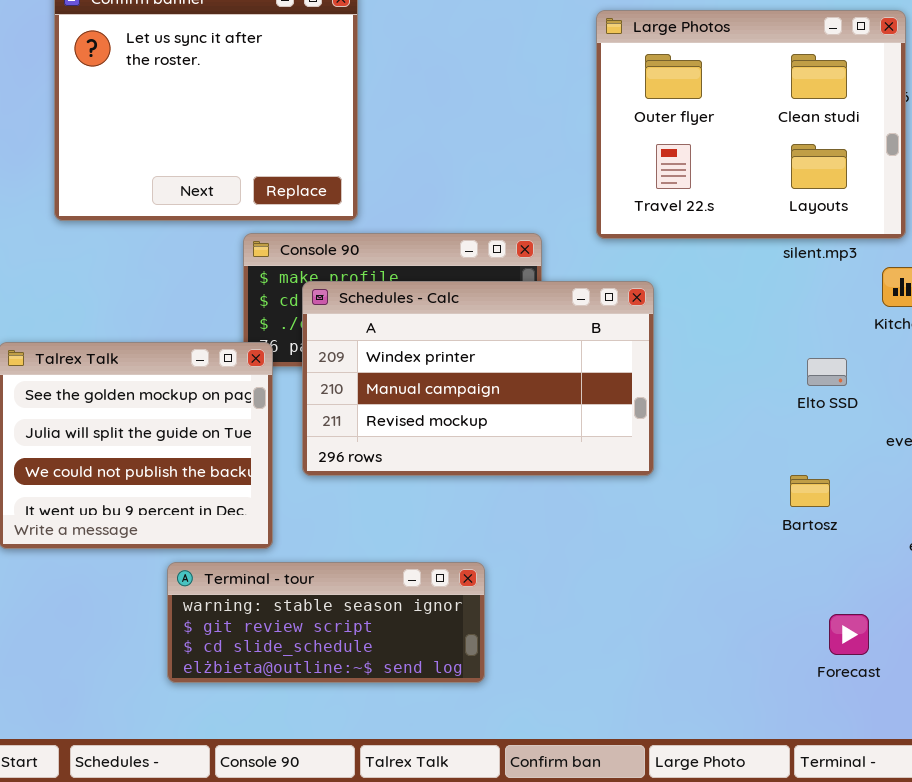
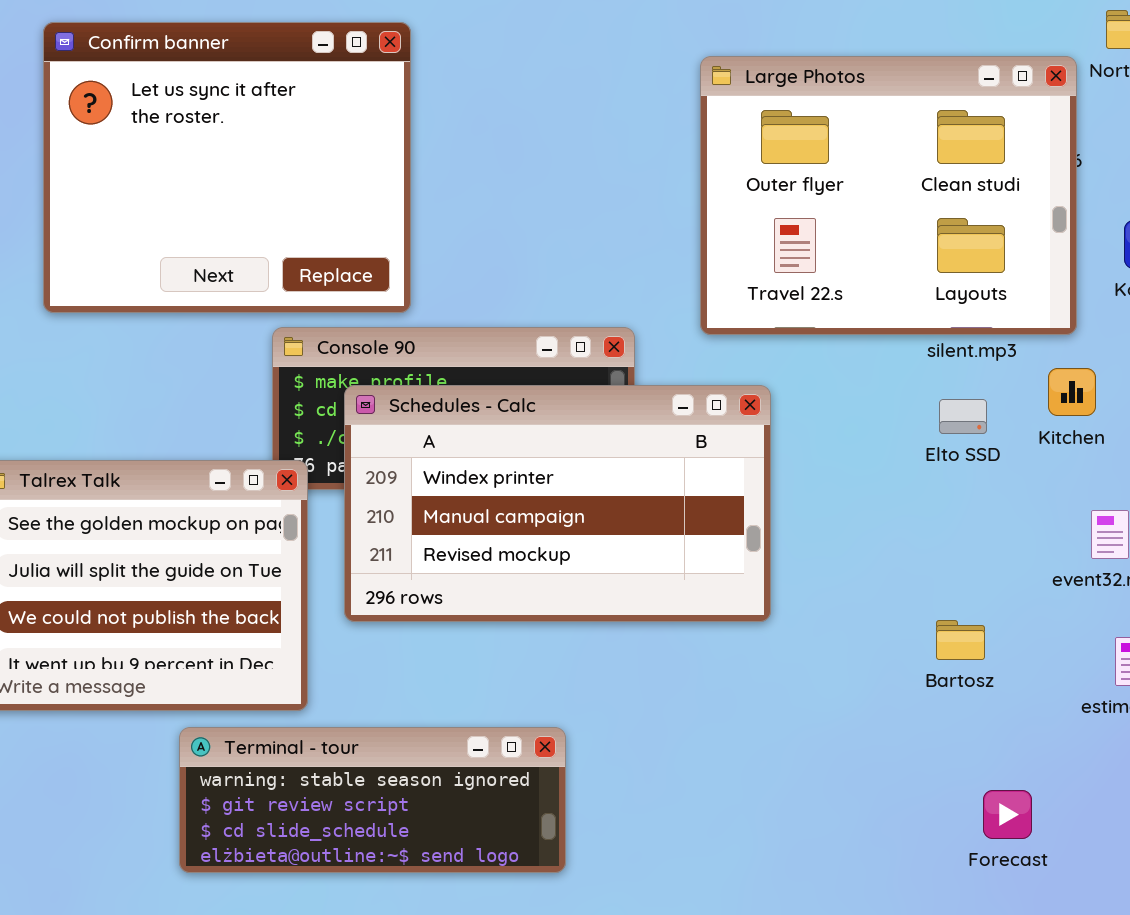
Elto SSD: [807,358,847,386] -> [939,399,987,434], moved

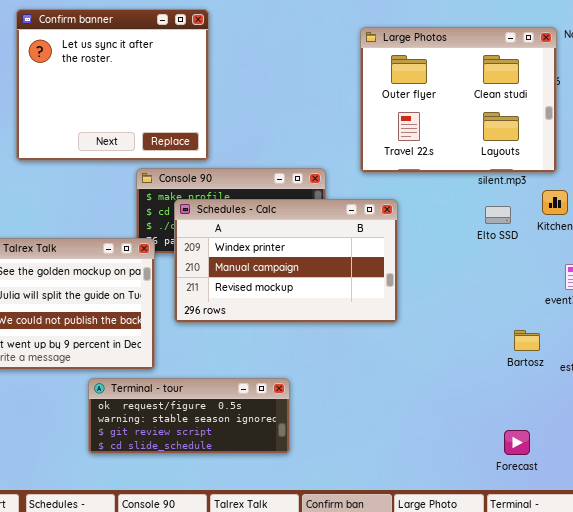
Bartosz: [936,620,985,660] -> [514,330,540,351], moved
Terminal - tour: [179,727,566,873] -> [88,378,290,454], scrolled up 1 row
Forecast: [983,790,1032,839] -> [504,430,530,455], moved

